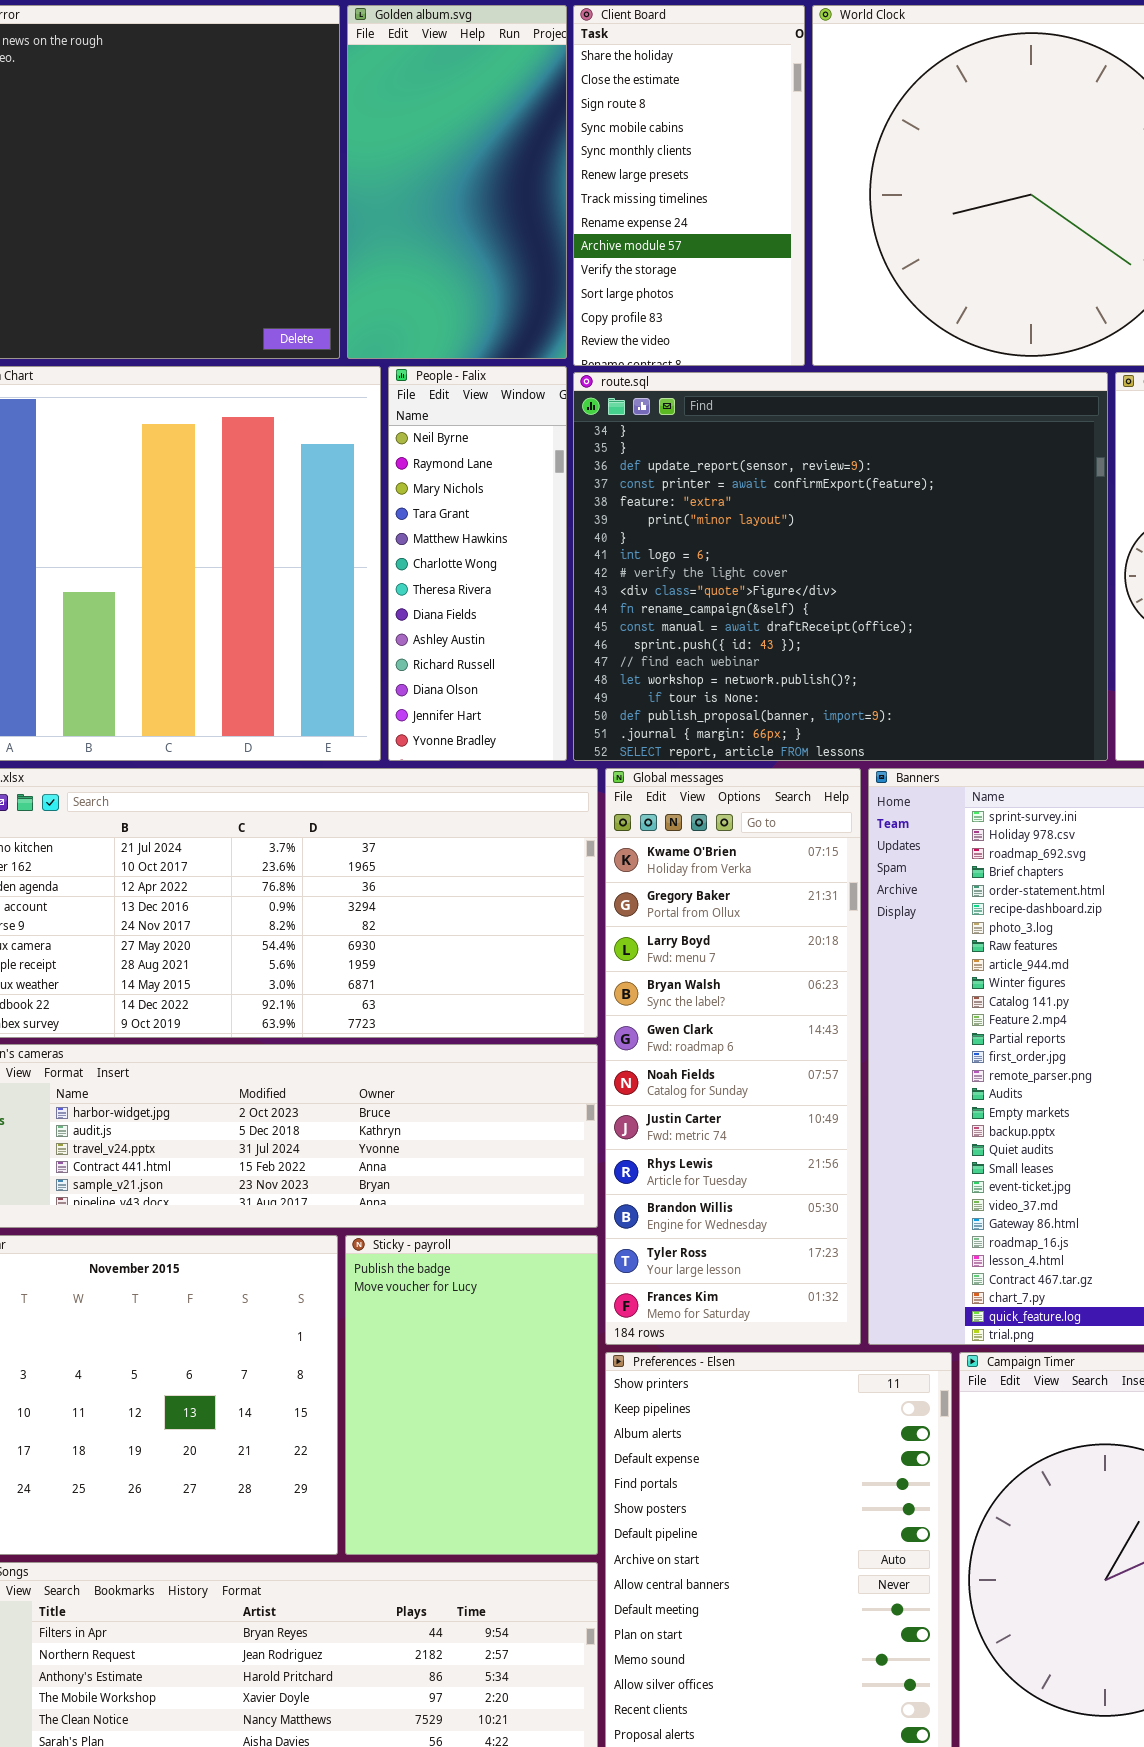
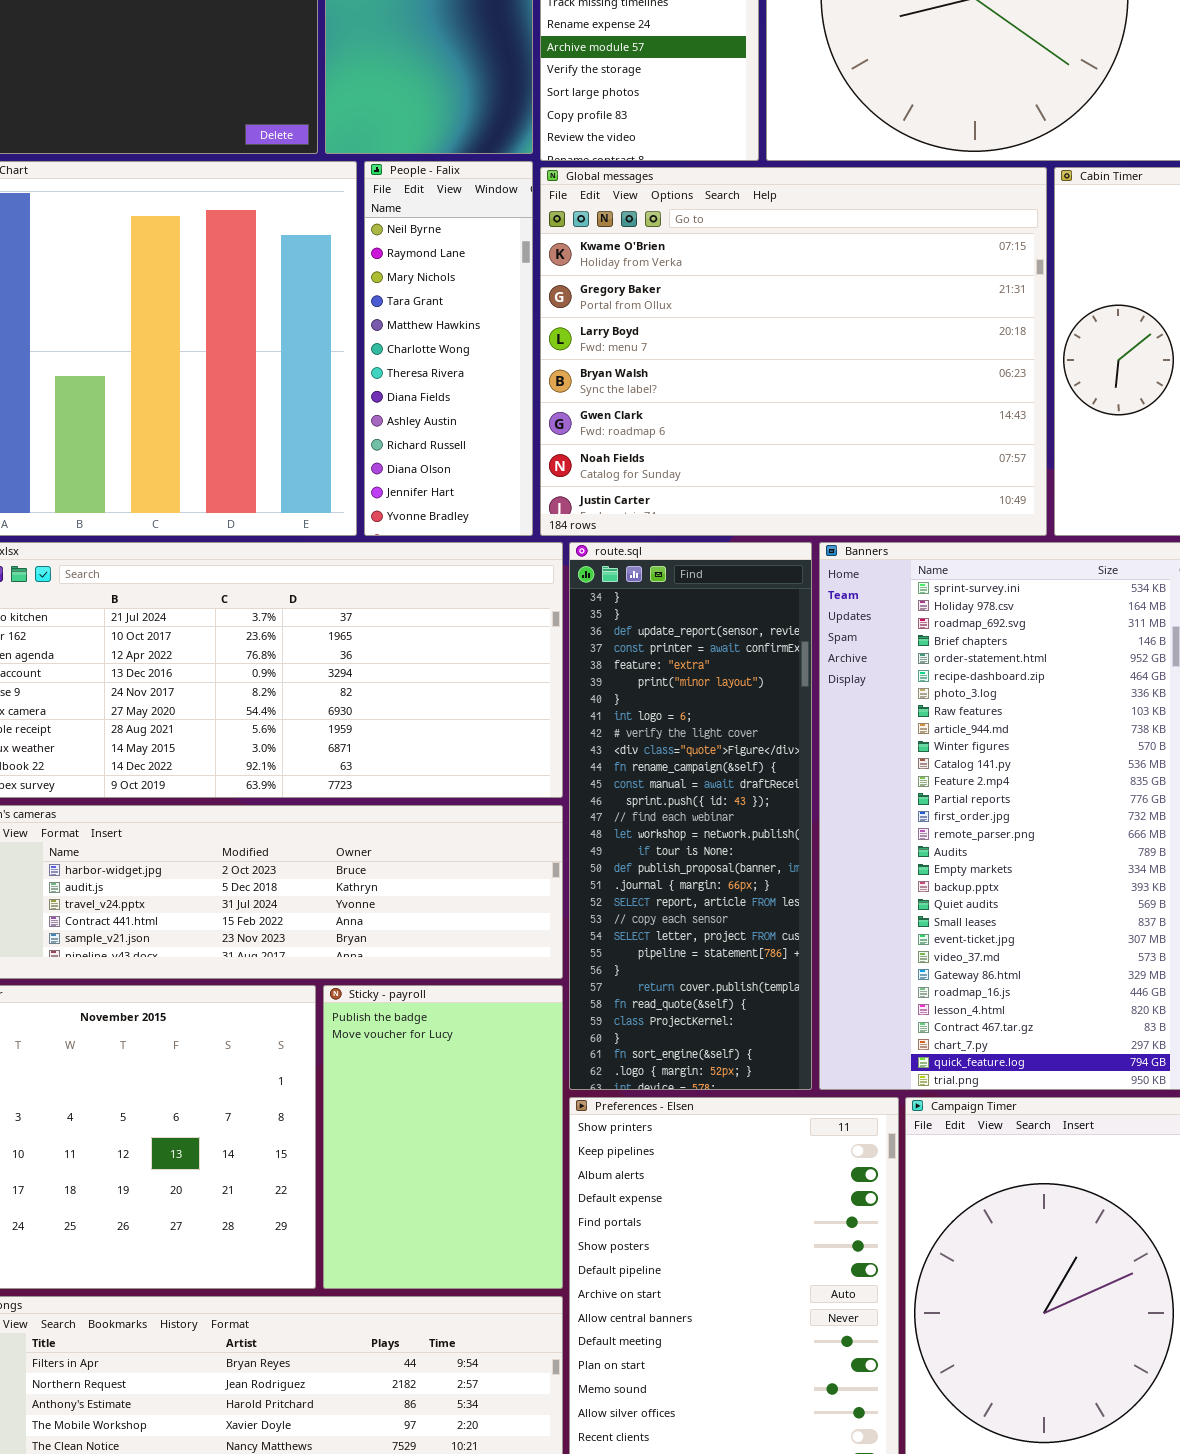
route.sql: [573,372,1108,761] -> [569,542,812,1090], moved, resized
Global messages: [605,768,861,1345] -> [540,167,1047,536], moved, resized

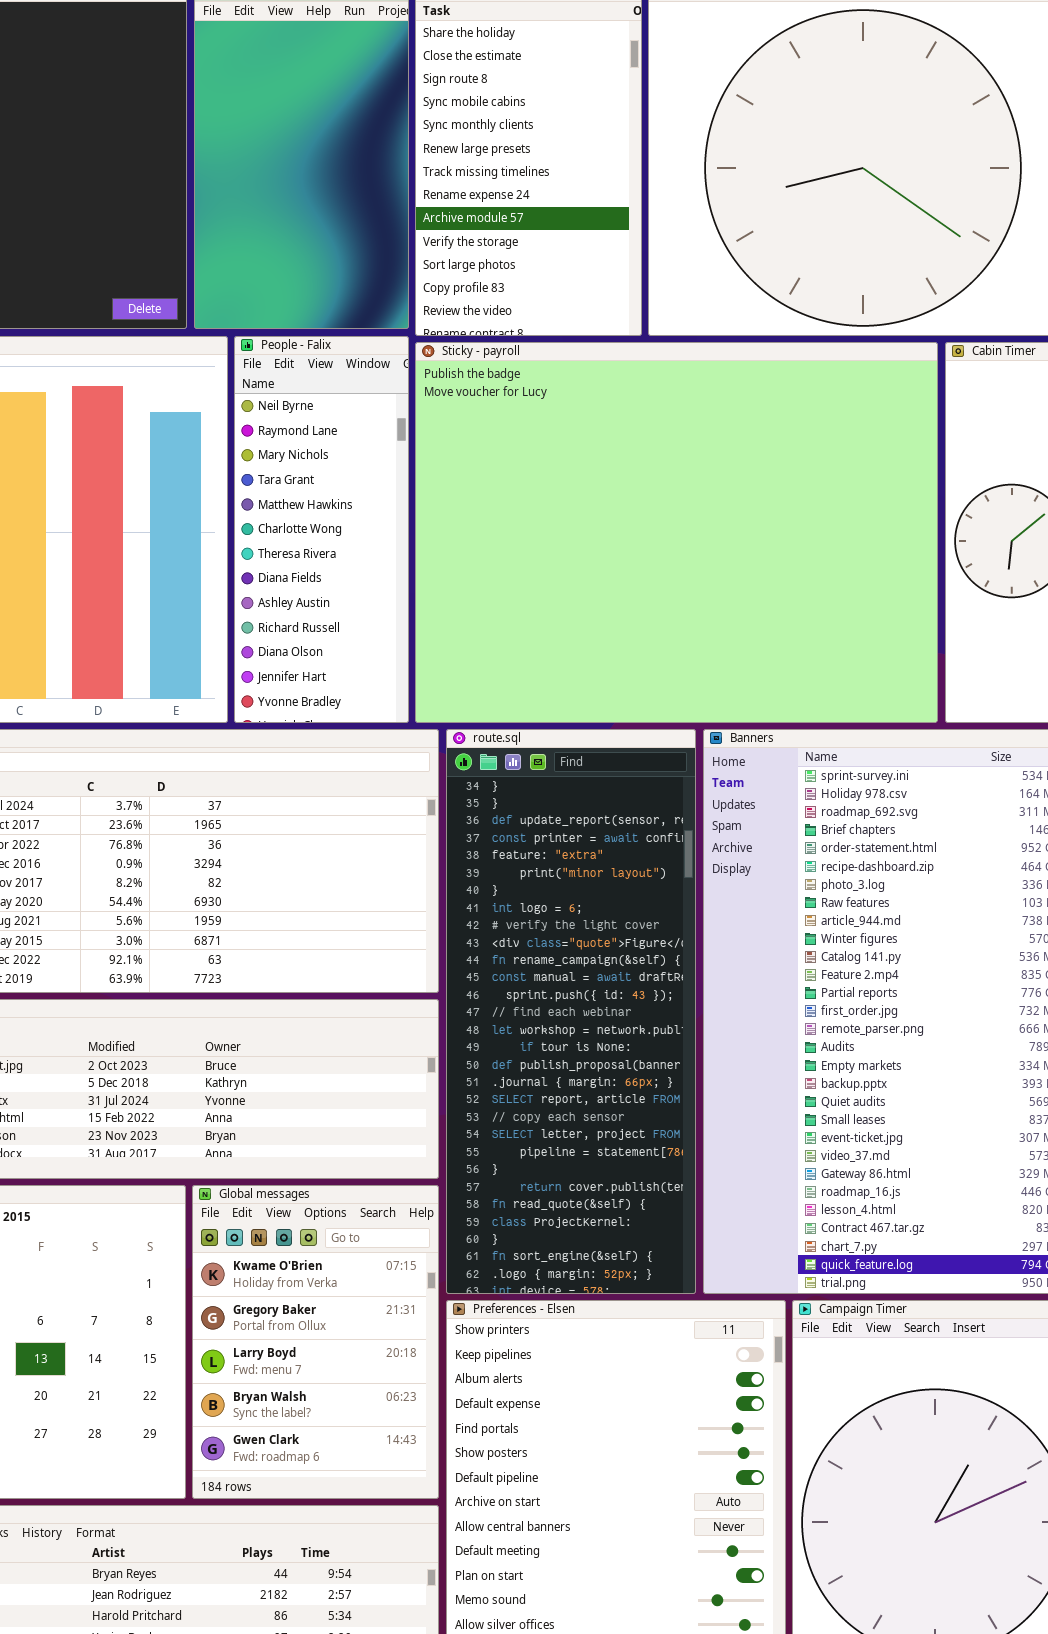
Global messages: [540,167,1047,536] -> [192,1185,439,1499], moved, resized
Sticky - payroll: [323,985,563,1289] -> [415,342,938,723], moved, resized

